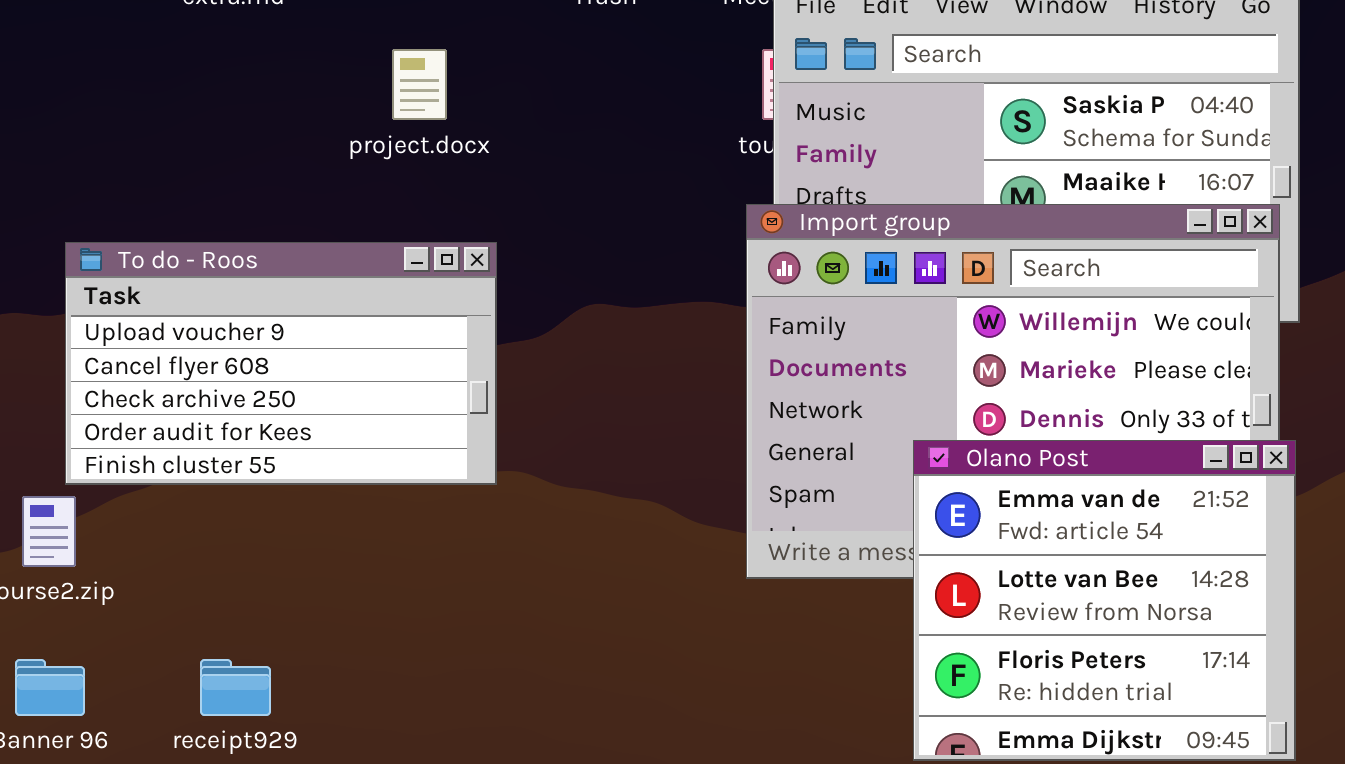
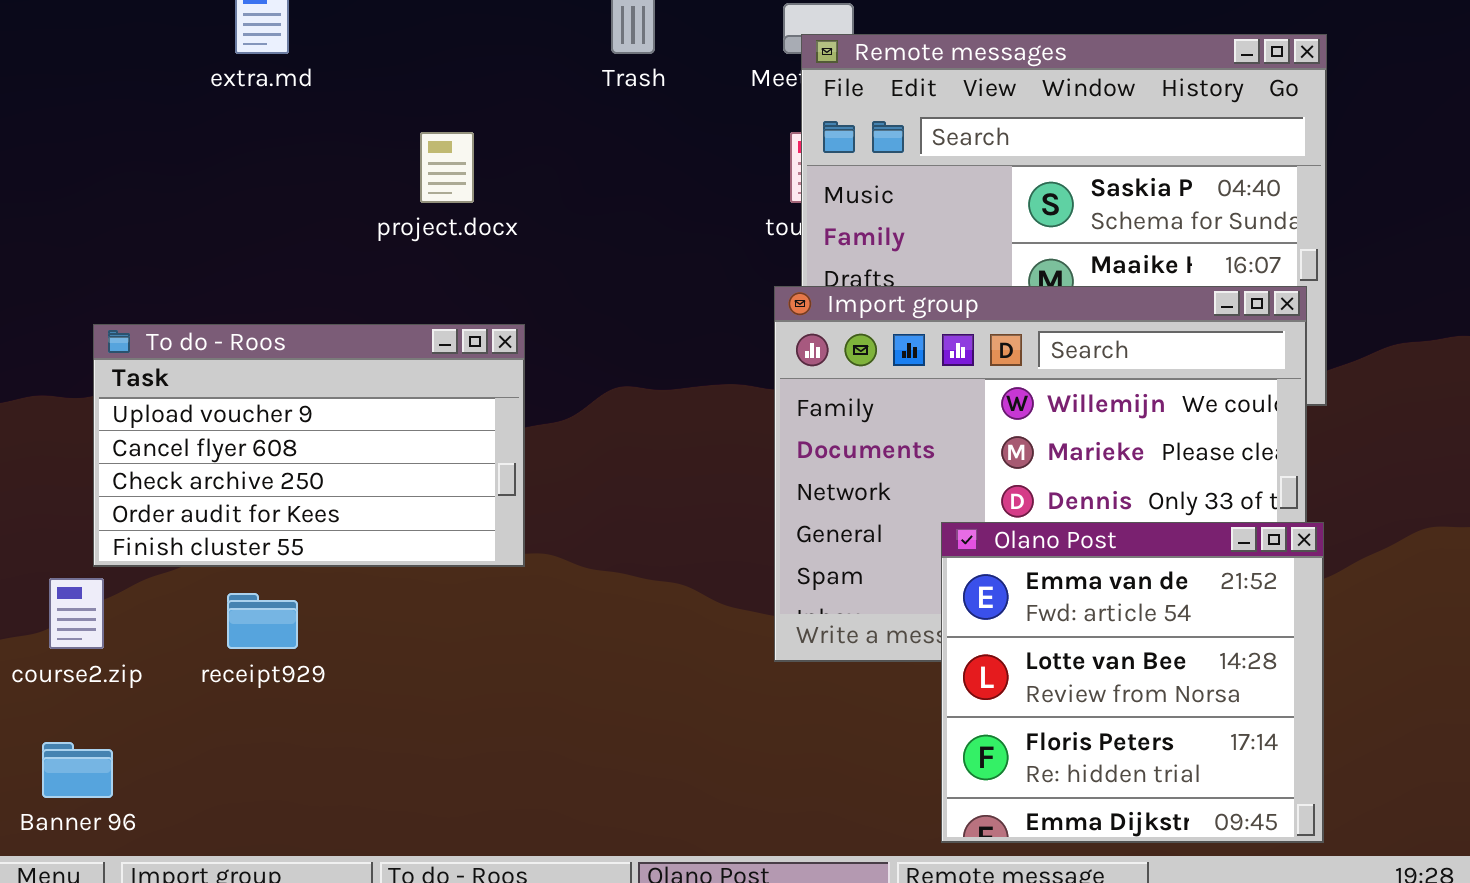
receipt929: [200,659,271,716] -> [227,593,298,649], moved

